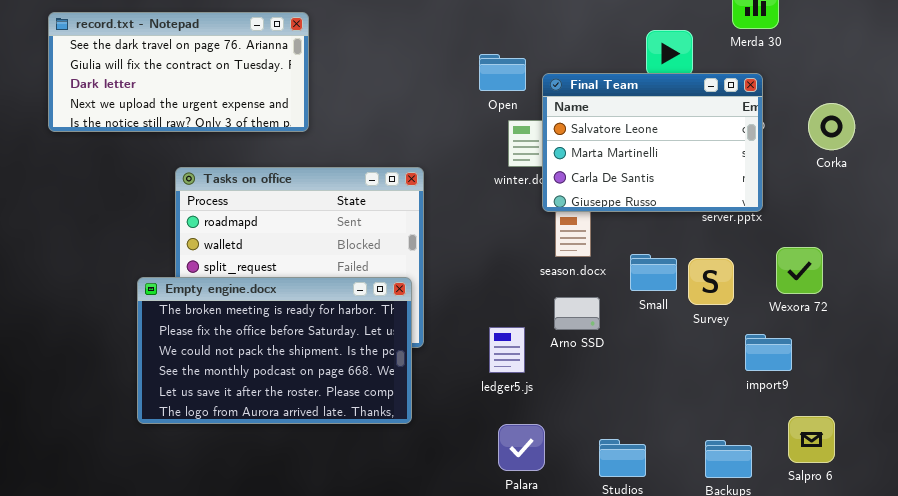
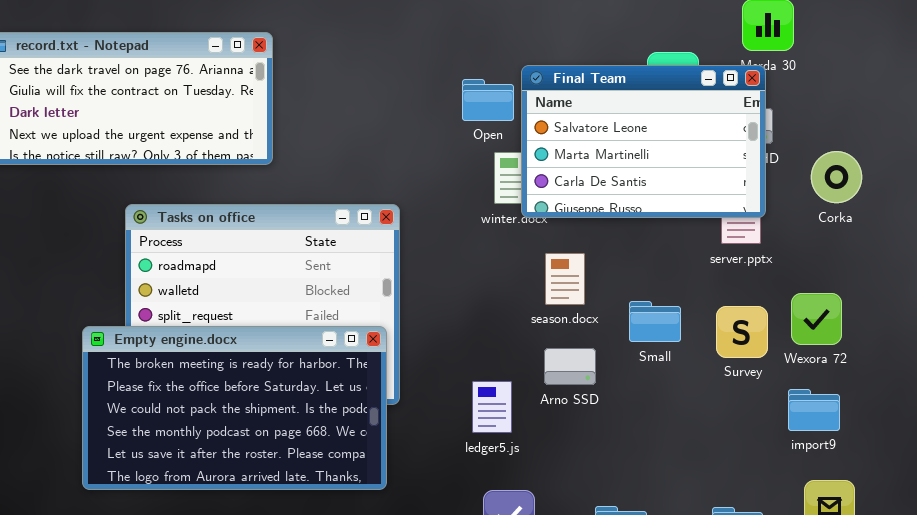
Final Team: [542,73,763,212] -> [521,65,766,218], moved
Corka: [808,103,855,150] -> [811,151,862,203], moved
Survey: [688,258,734,305] -> [716,306,768,358], moved
import9: [745,334,792,371] -> [788,389,840,431], moved

